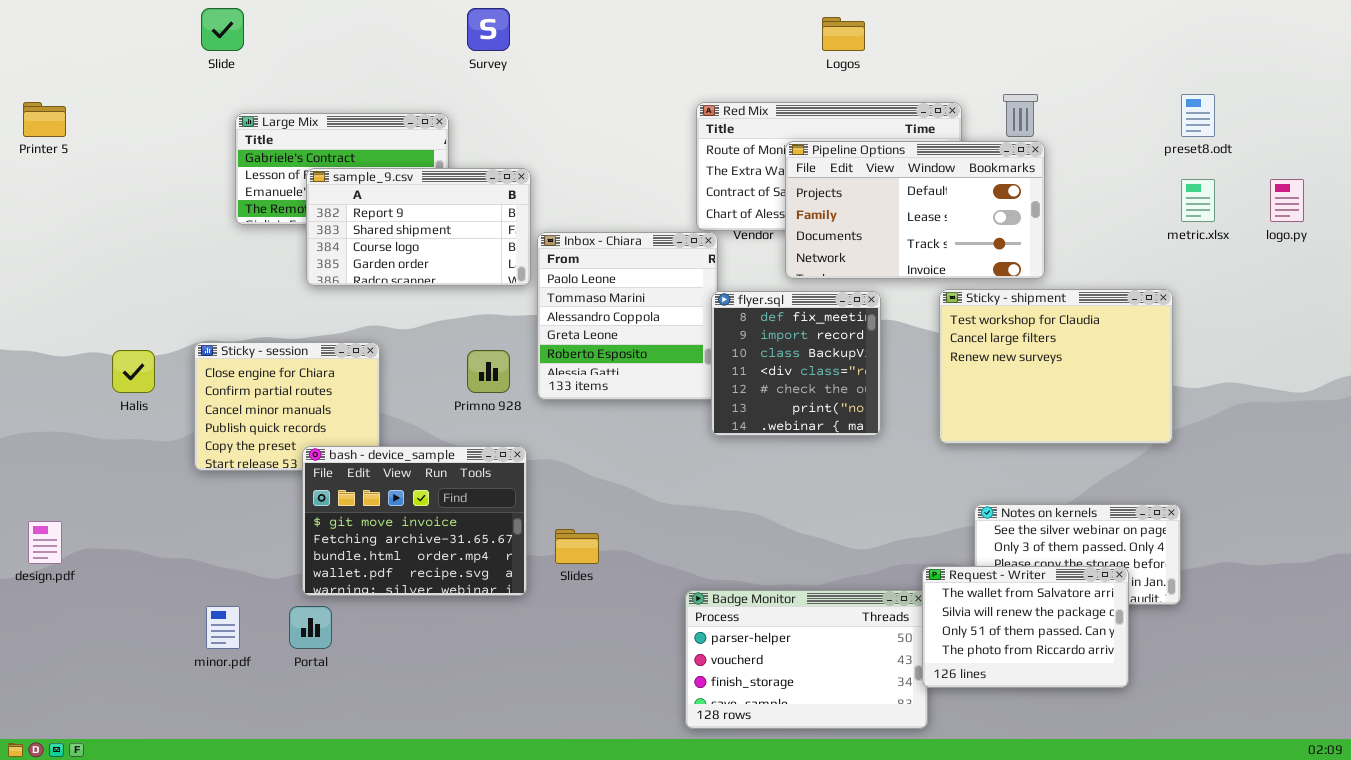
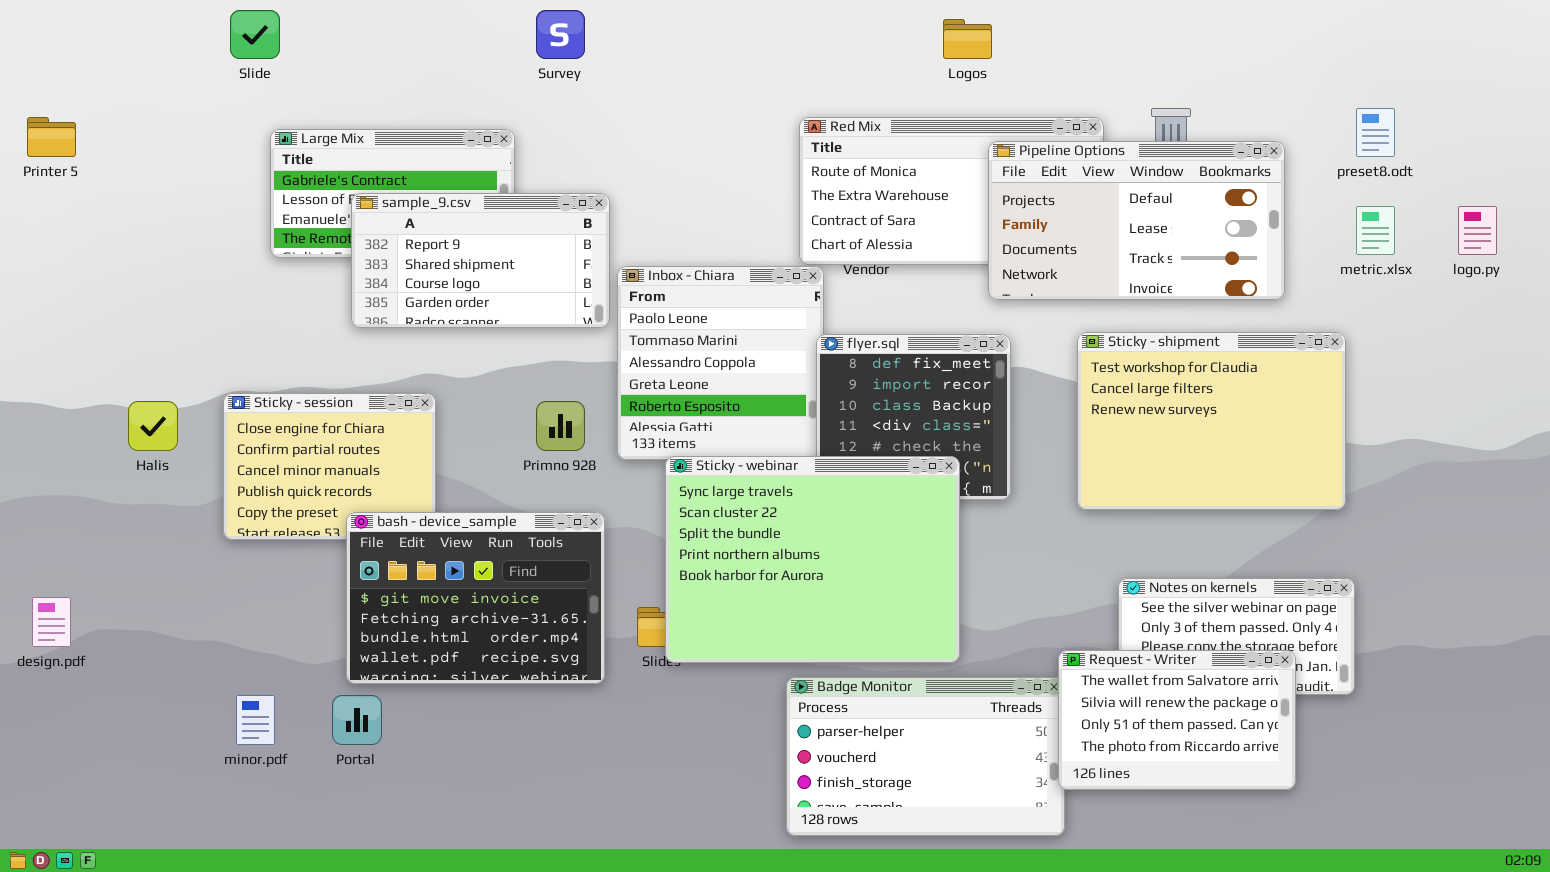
Pipeline Options: [785,141,1045,279] -> [988,141,1285,300], moved
Sticky - webinar: none -> [665,456,960,663], opened

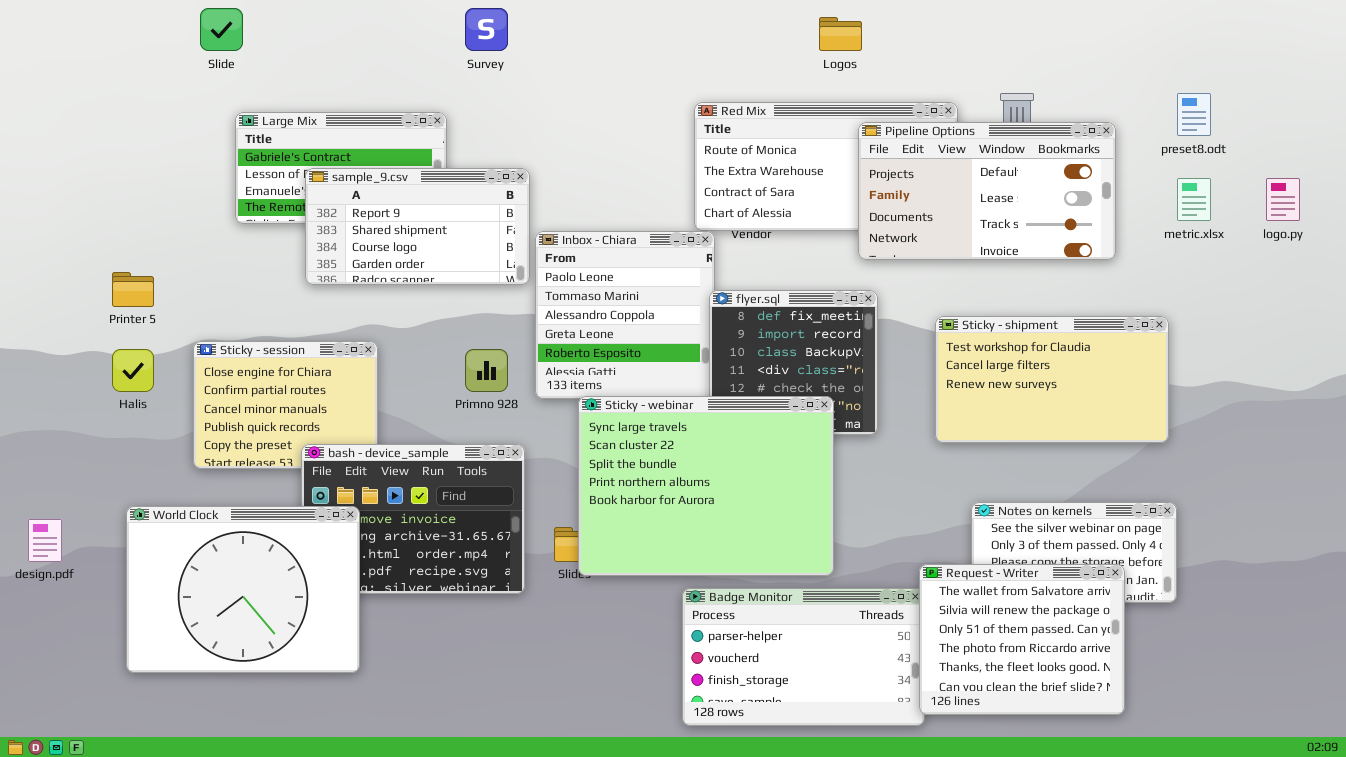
Printer 5: [27,117,76,157] -> [112,272,154,307], moved
Sticky - shipment: [1077,332,1346,510] -> [935,316,1169,443], resized
World Clock: none -> [126,506,360,673], opened
Request - Writer: [1058,650,1296,790] -> [919,564,1125,715], resized

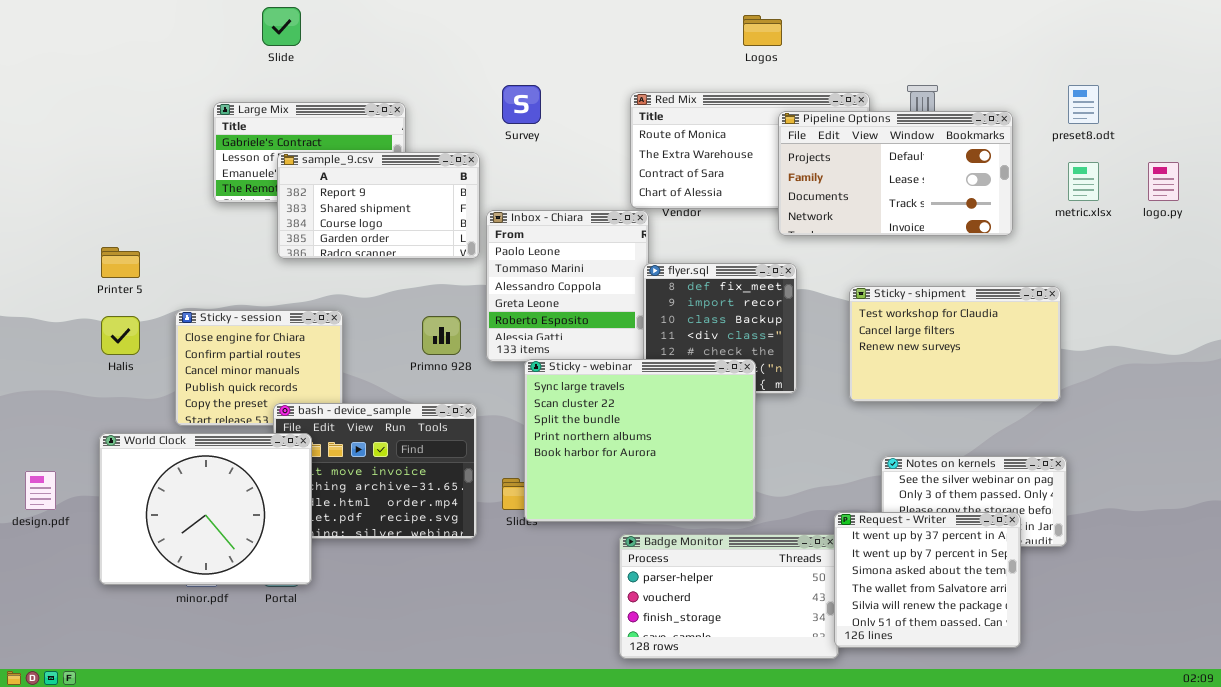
Slide: [200,8,243,51] -> [262,7,301,46], moved
Survey: [465,8,508,51] -> [502,85,541,124], moved
World Clock: [126,506,360,673] -> [99,433,312,585], moved
Request - Writer: [919,564,1125,715] -> [834,512,1021,648], scrolled up 3 rows

